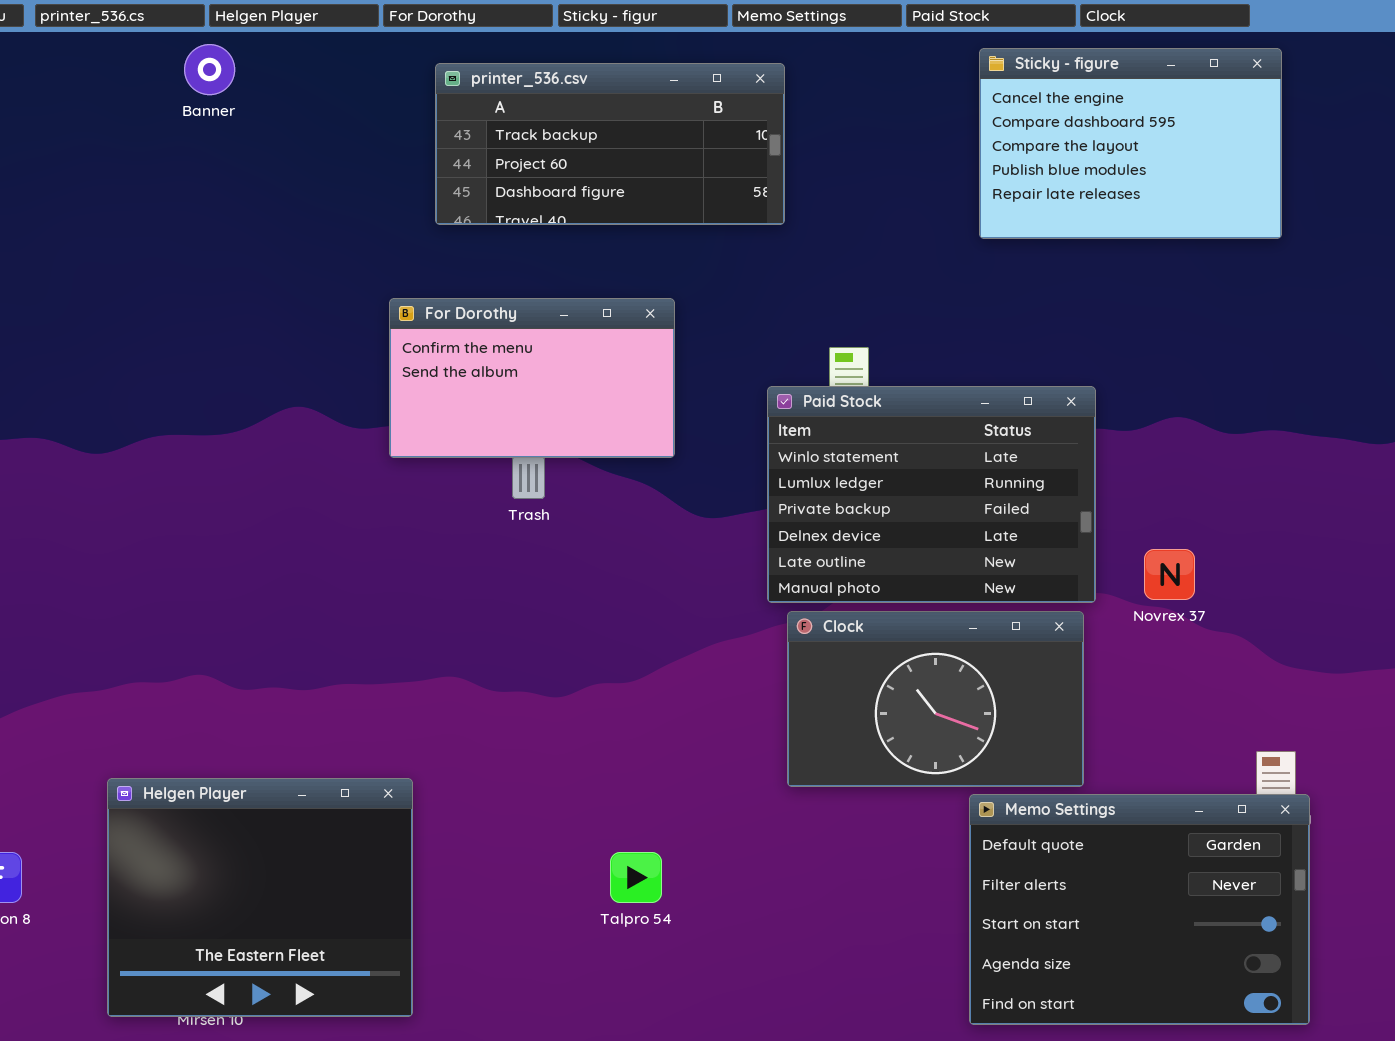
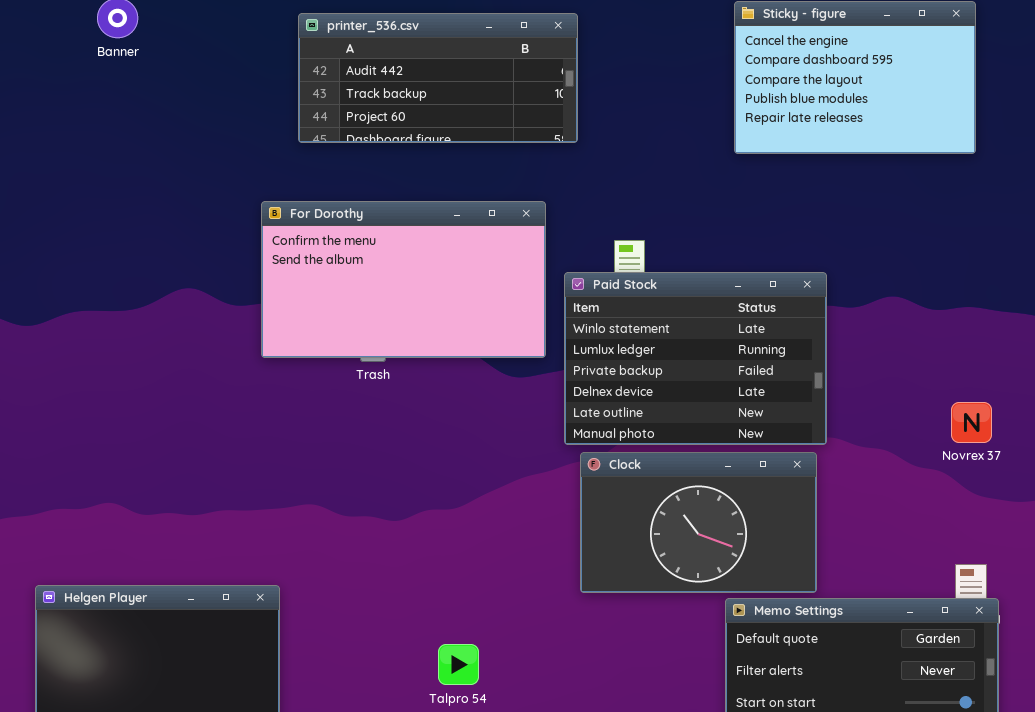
printer_536.csv: [435,63,785,225] -> [298,13,578,143], scrolled up 1 row
For Dorothy: [389,298,675,458] -> [261,201,546,358], resized
Novrex 37: [1144,549,1195,600] -> [951,402,992,443], moved

